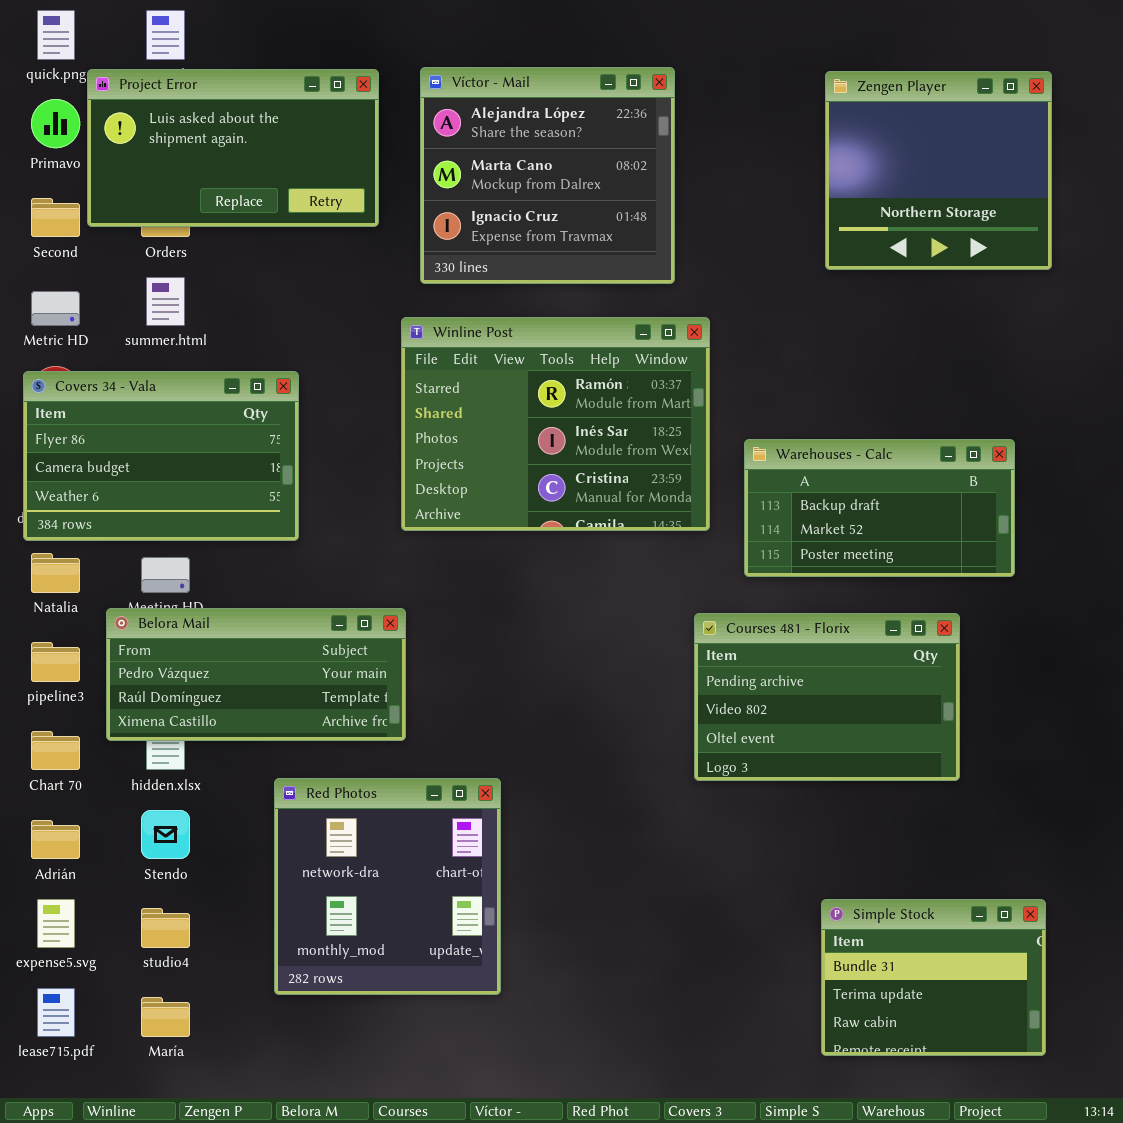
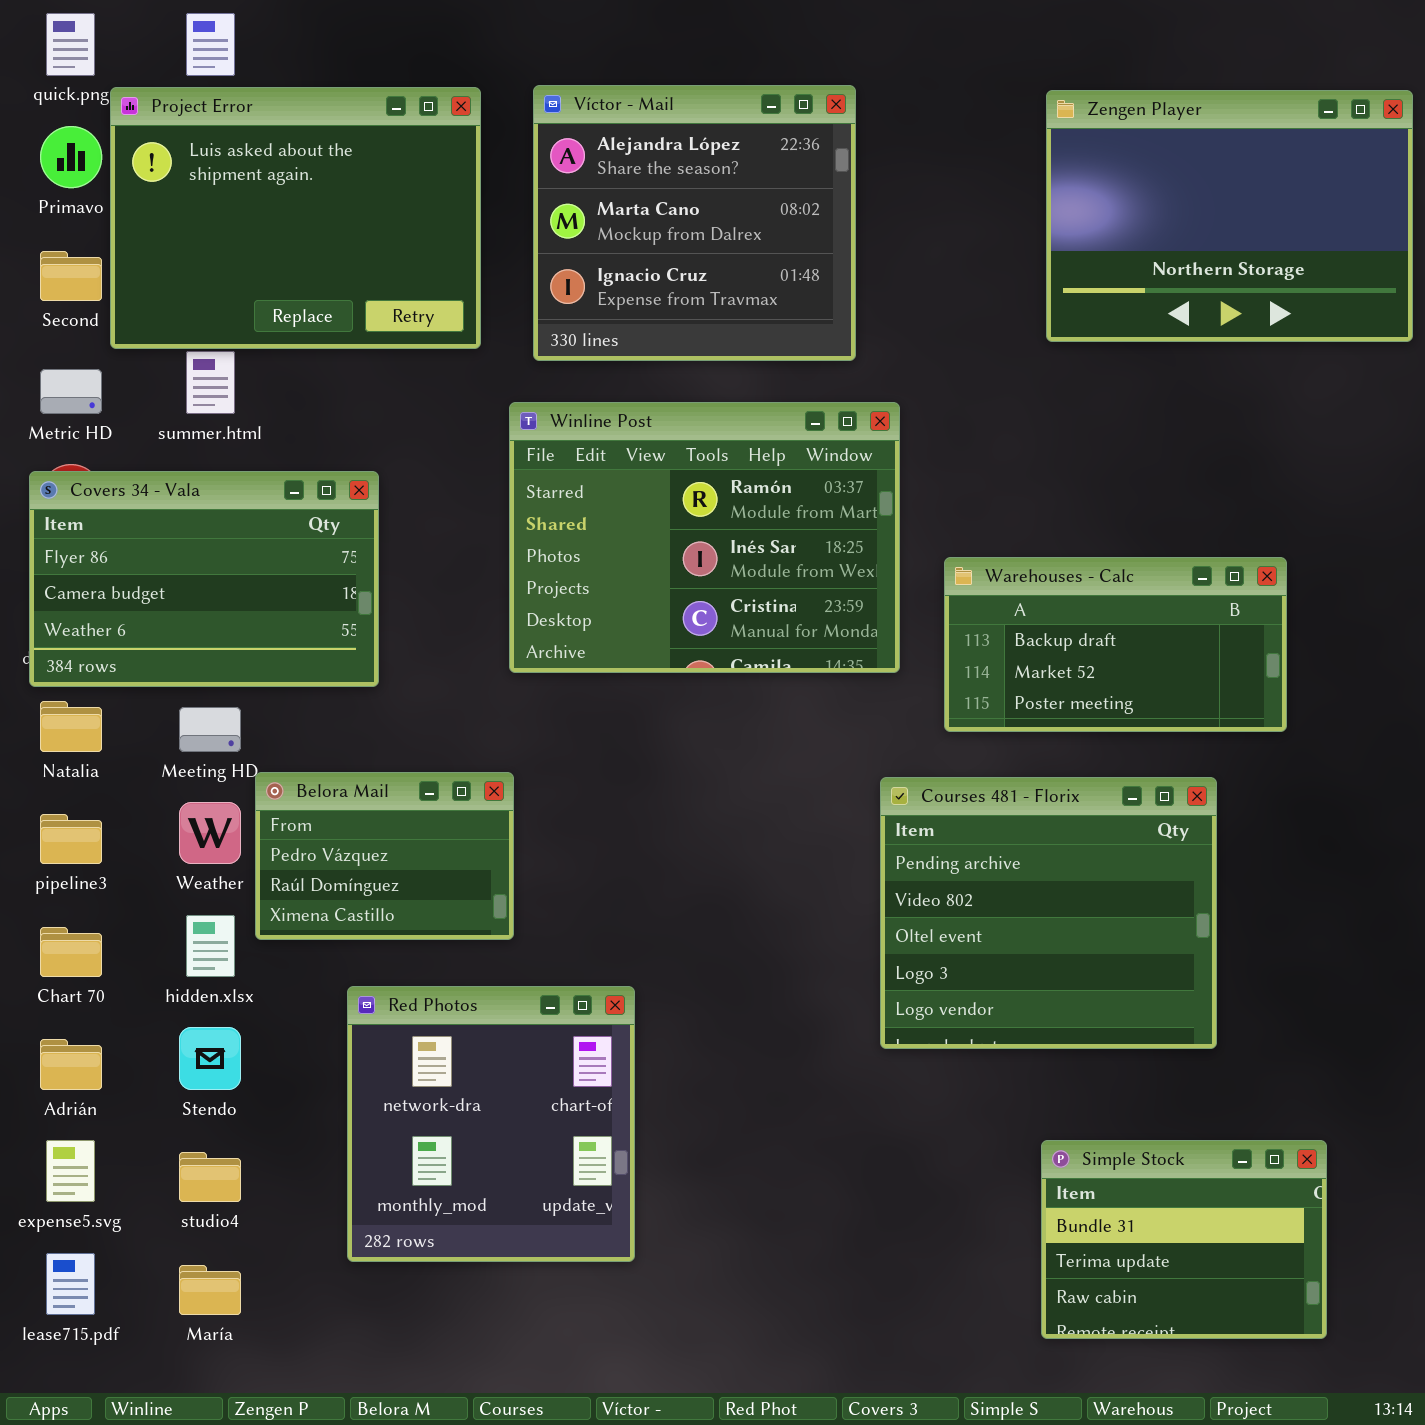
Project Error: [87,69,379,227] -> [110,87,481,349], resized
Zengen Player: [825,71,1052,270] -> [1046,90,1413,342], resized
Belora Mail: [106,608,406,741] -> [255,772,514,940], resized
Courses 481 - Florix: [694,613,960,781] -> [880,777,1217,1049], resized

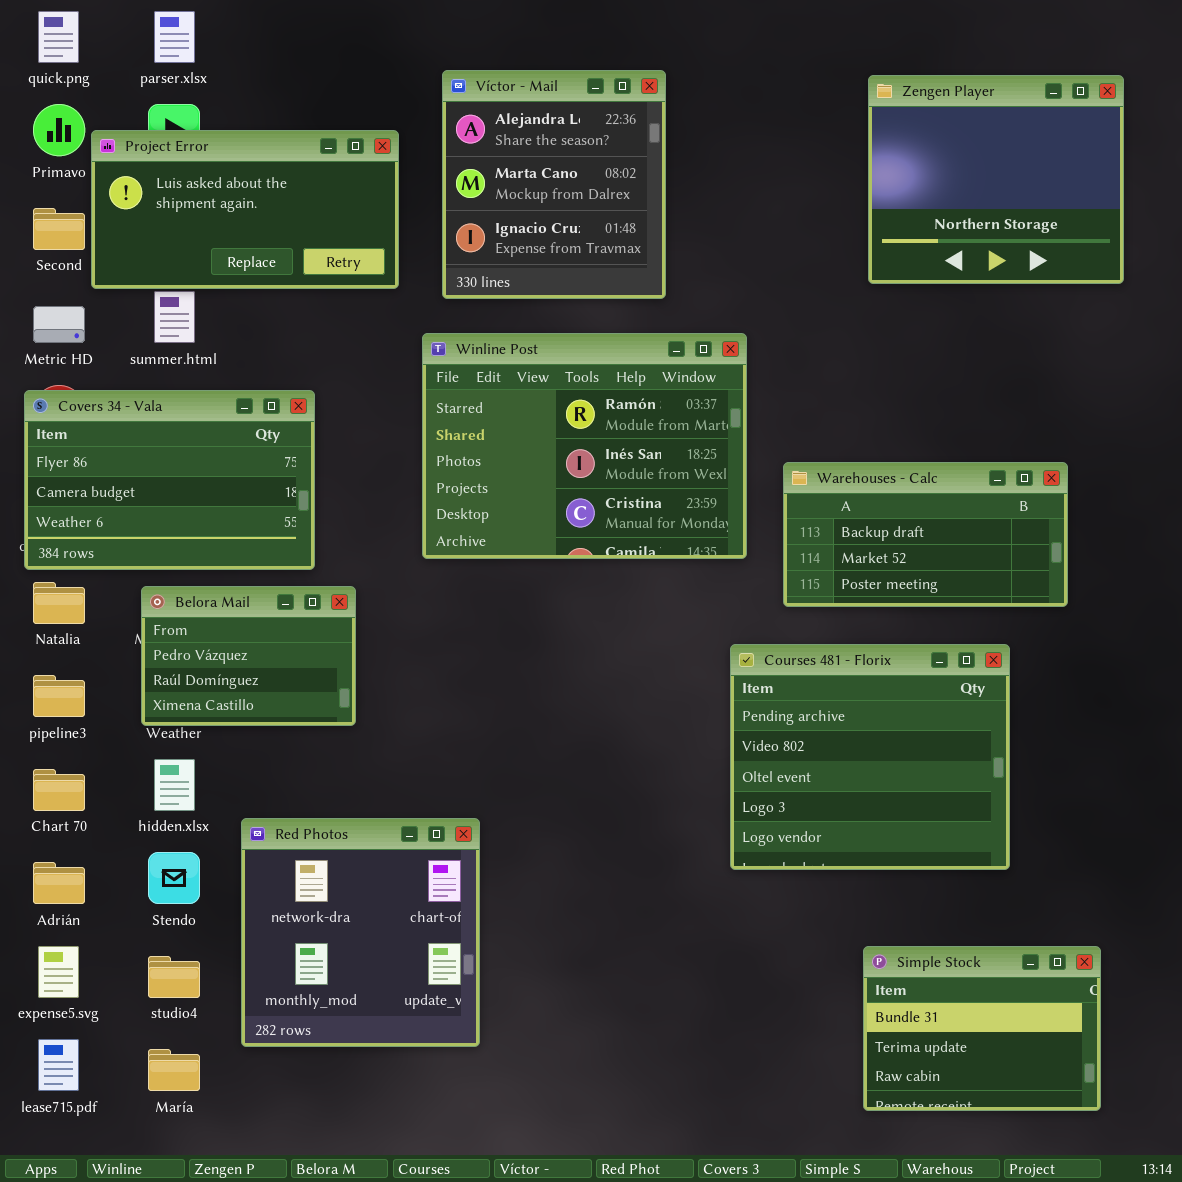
Víctor - Mail: [533,85,856,361] -> [442,70,666,299], resized
Project Error: [110,87,481,349] -> [91,130,399,289], resized
Zengen Player: [1046,90,1413,342] -> [868,75,1124,284], resized
Belora Mail: [255,772,514,940] -> [141,586,356,726], moved
Red Photos: [347,986,635,1262] -> [241,818,480,1047], moved

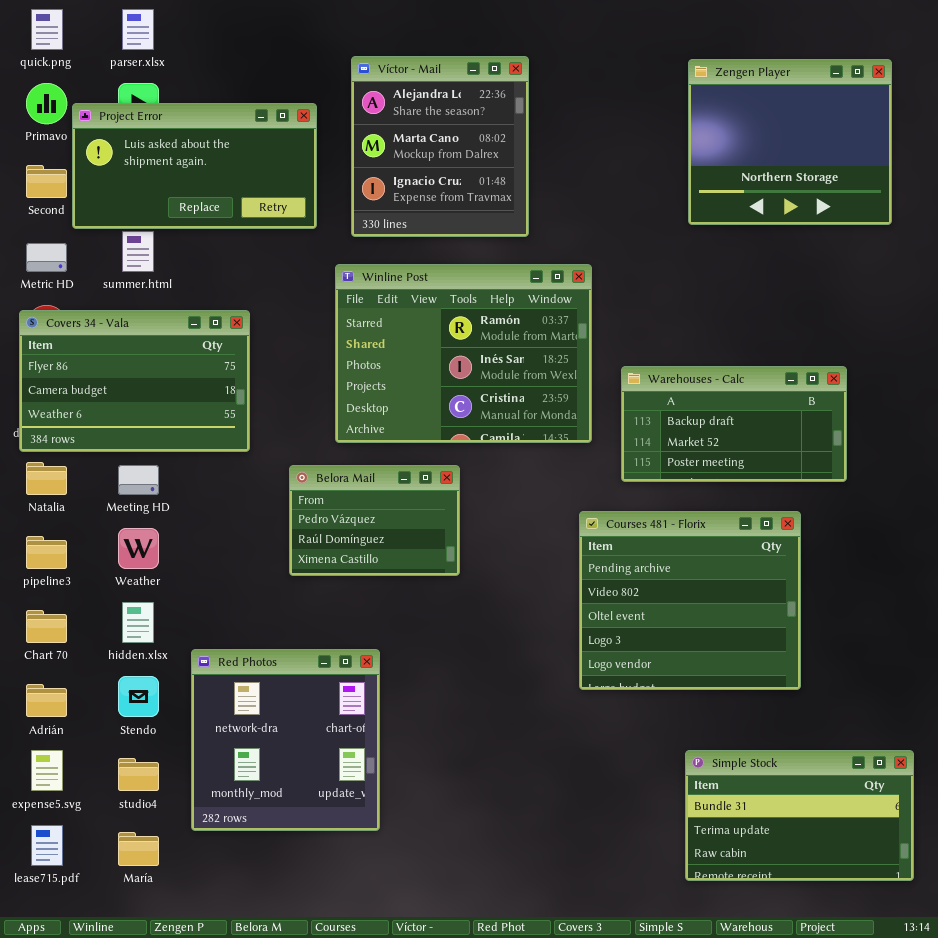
Belora Mail: [141,586,356,726] -> [289,465,460,576], moved
Simple Stock: [863,946,1101,1111] -> [685,750,914,881], resized

